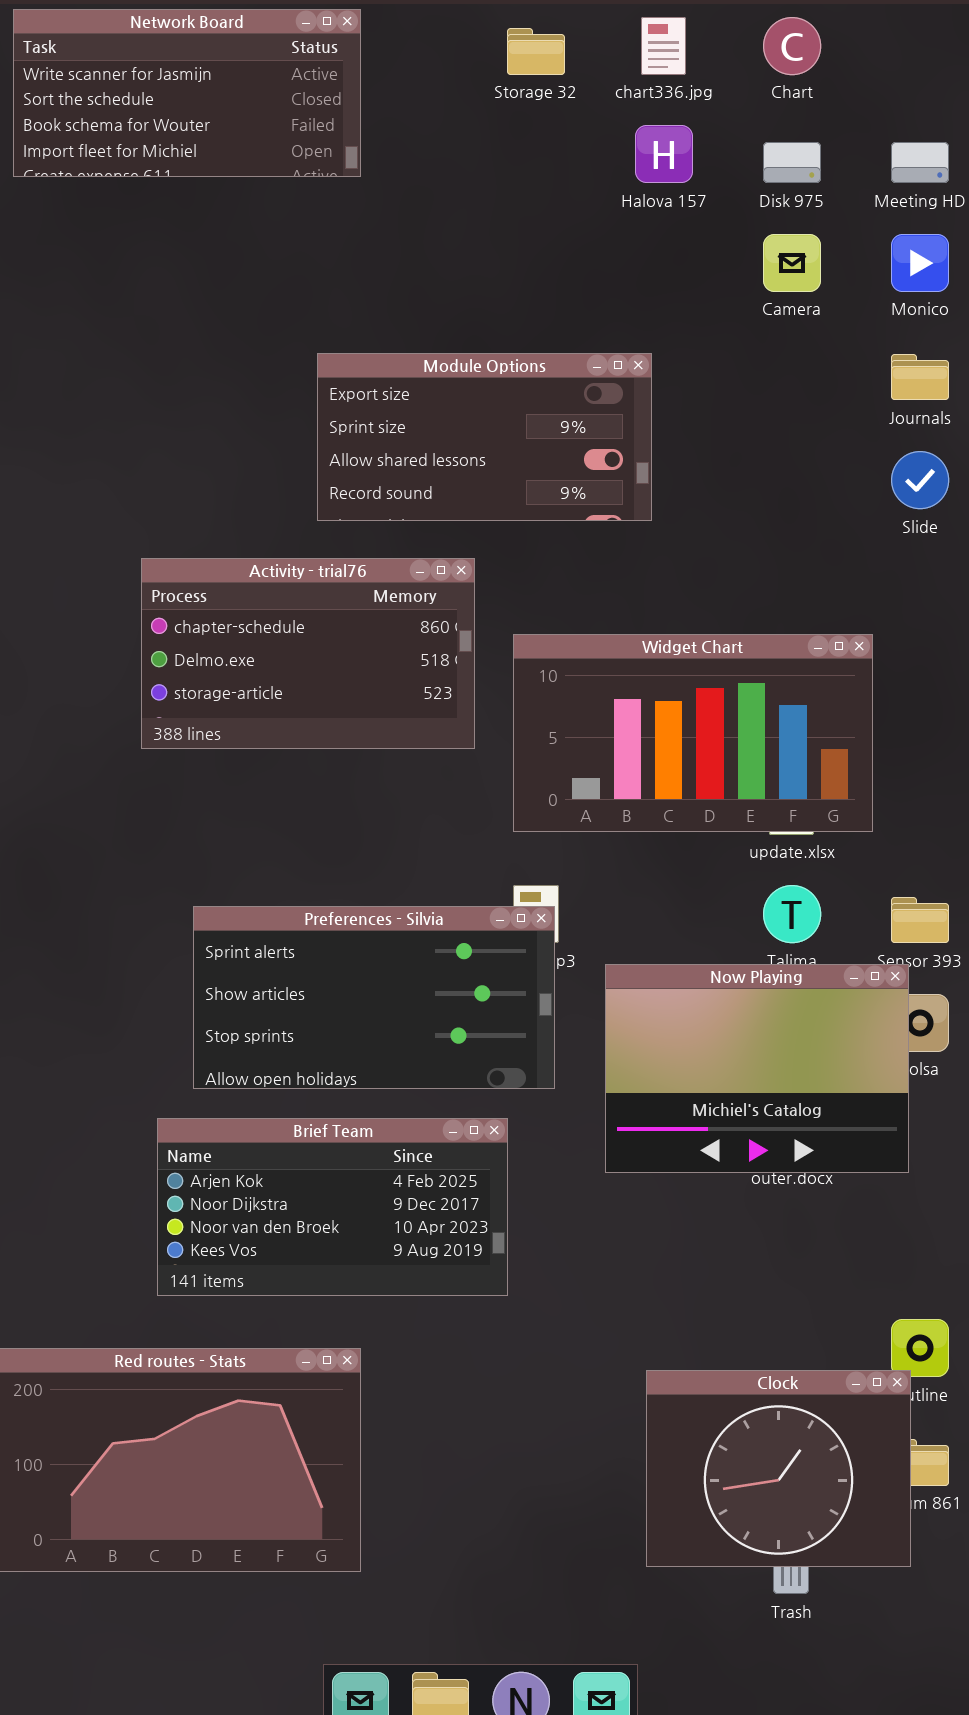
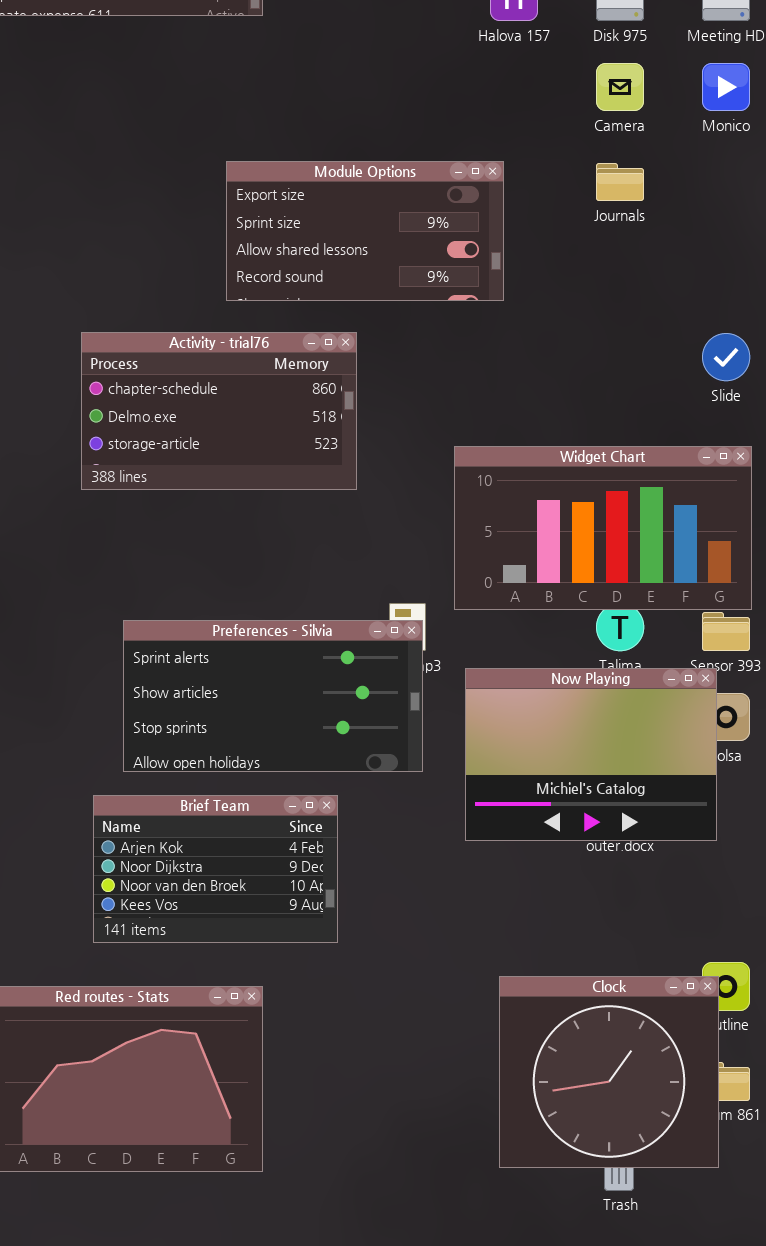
Journals: [891,354,949,400] -> [596,163,644,201], moved
Slide: [891,451,949,509] -> [702,333,750,381], moved
Widget Chart: [513,634,873,832] -> [454,446,752,610], moved
Brief Team: [157,1118,508,1296] -> [93,795,338,943], resized
Clock: [646,1370,911,1567] -> [499,976,719,1168], resized

